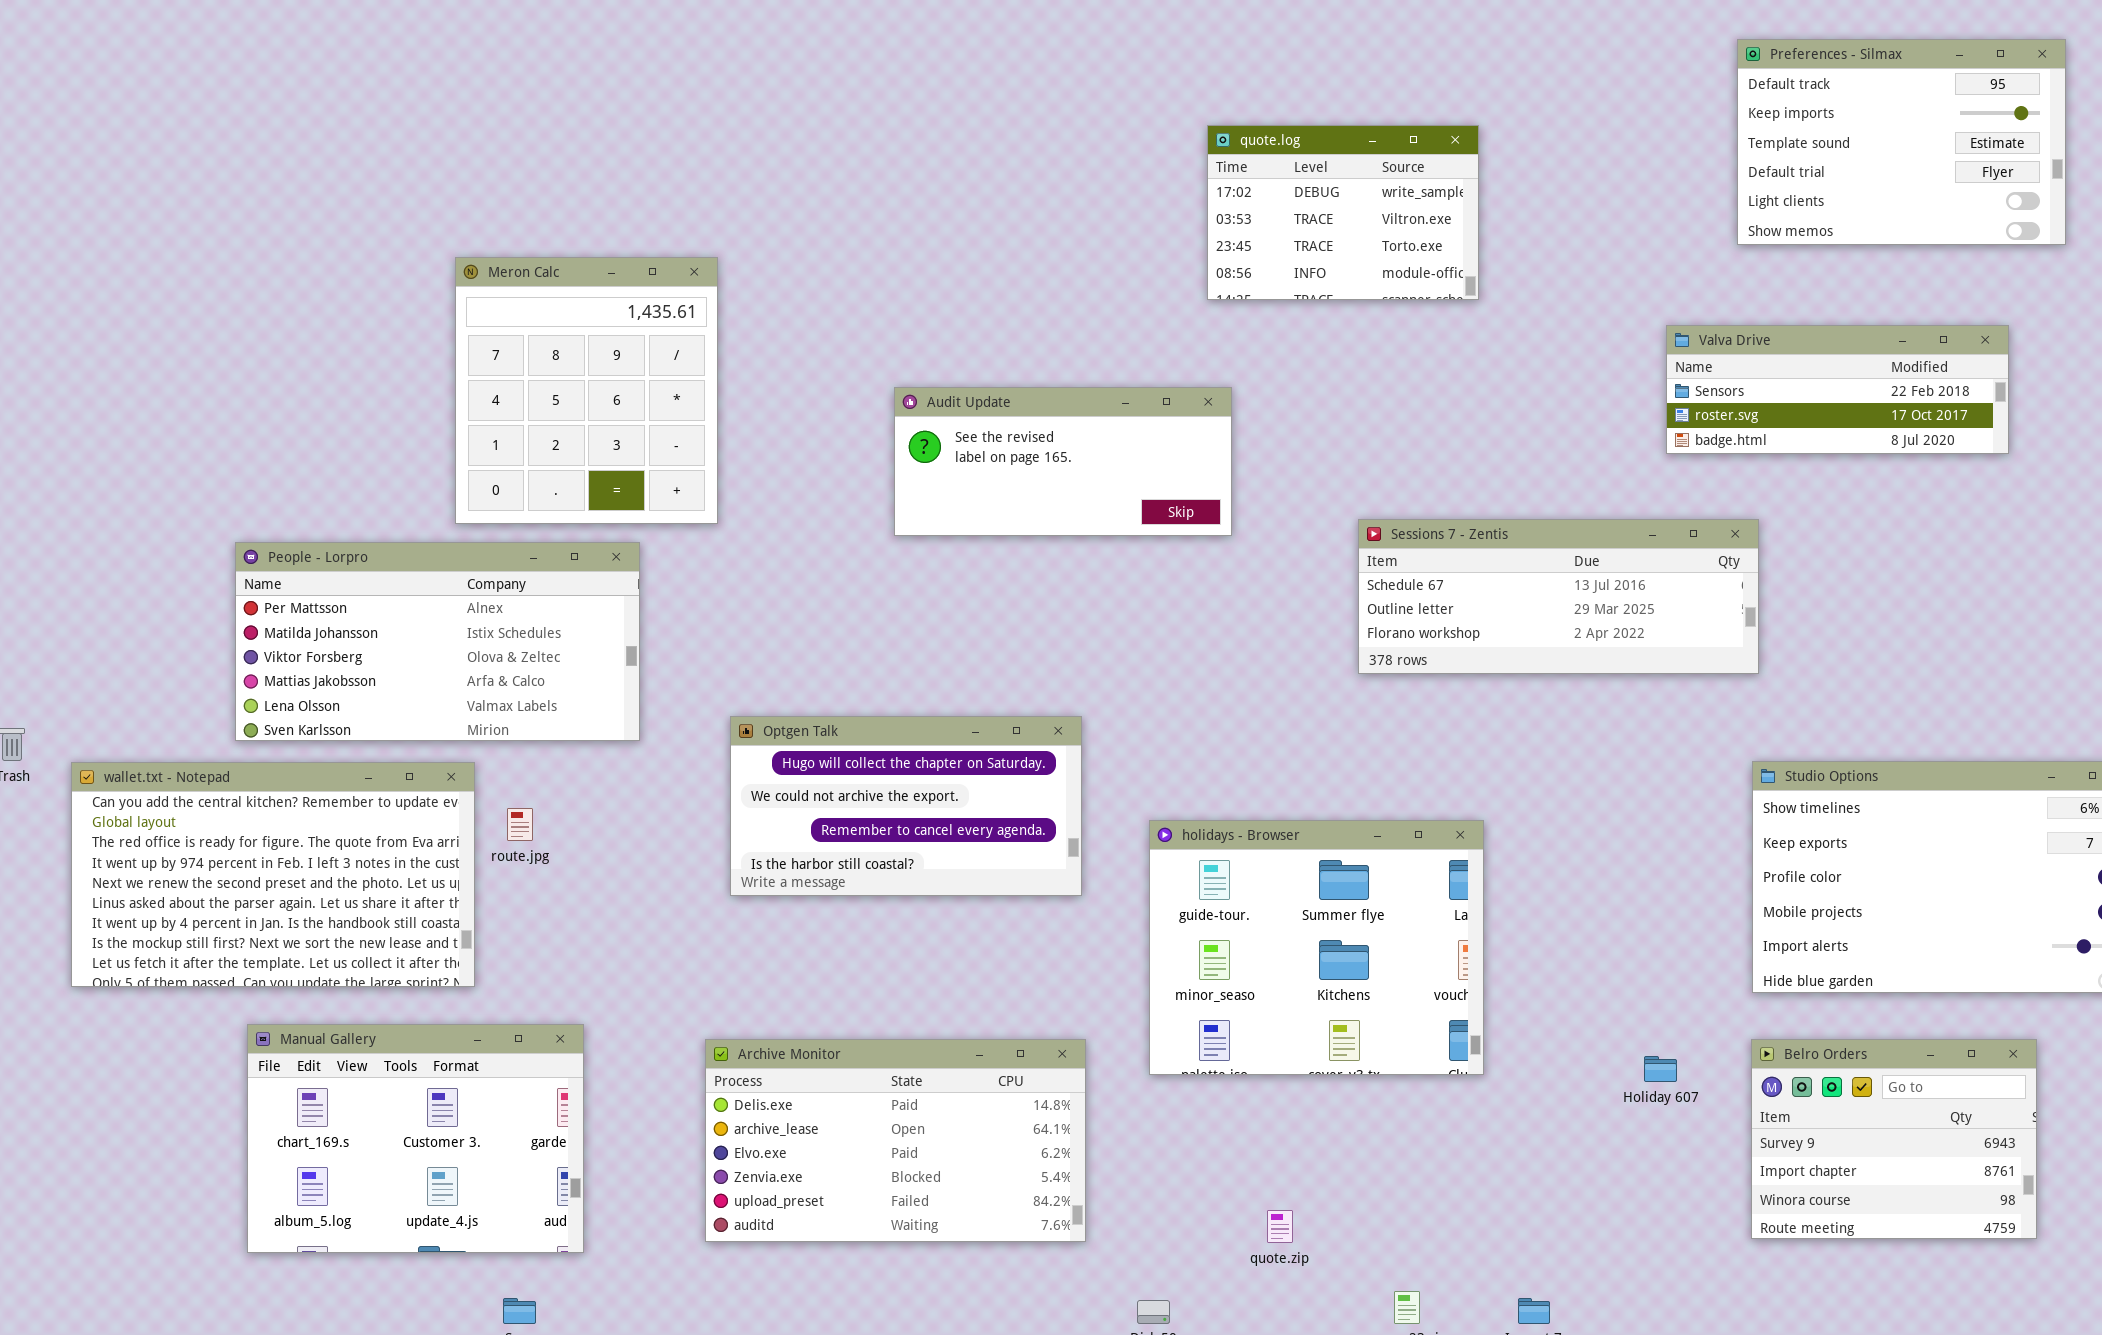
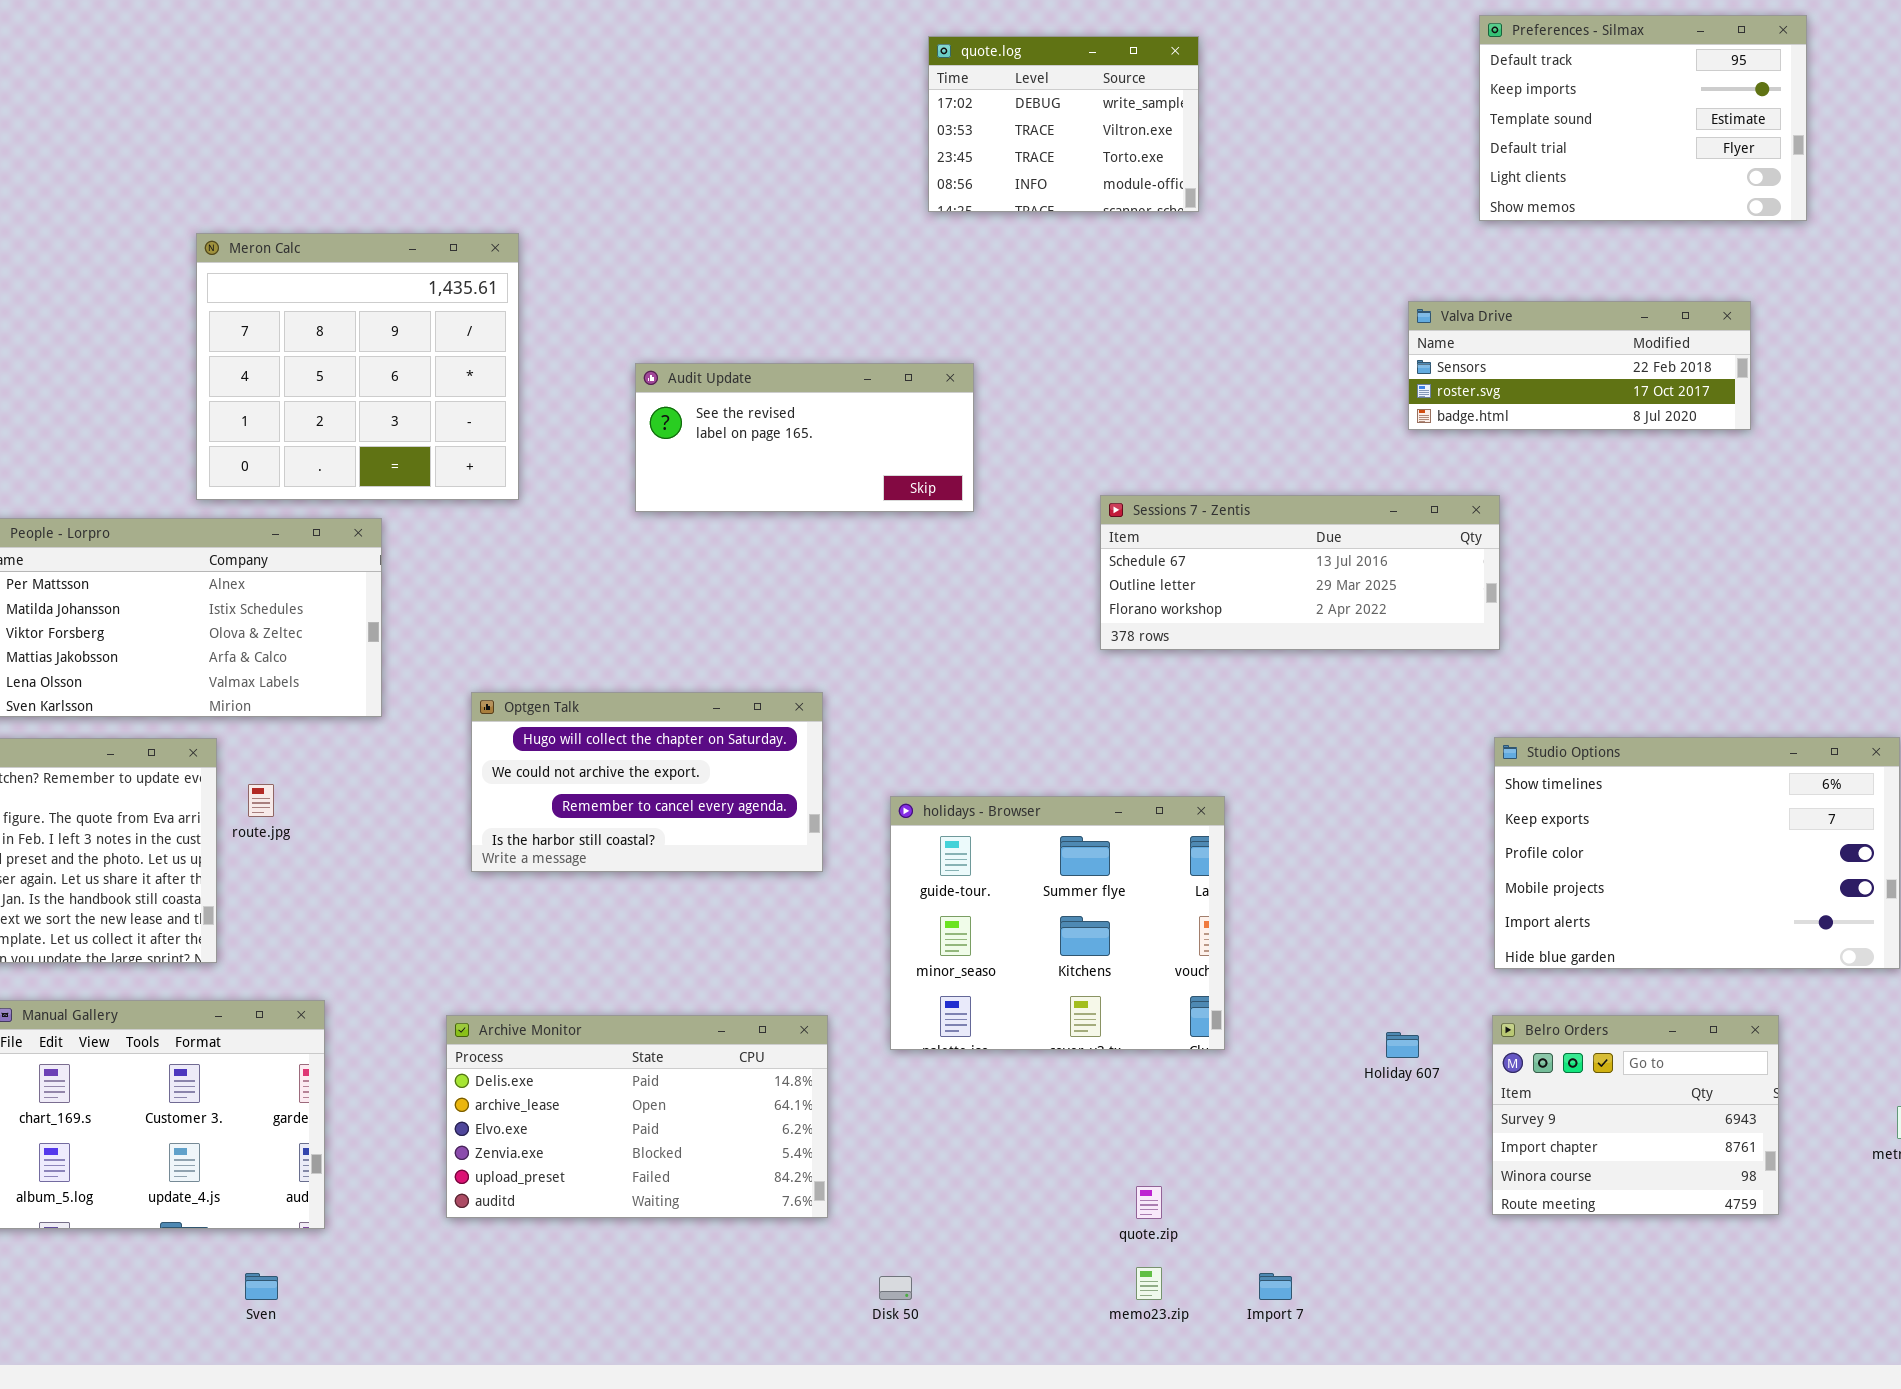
quote.log: [1207,125,1479,300] -> [928,36,1199,212], moved
Meron Calc: [455,257,718,524] -> [196,233,519,500], resized
quote.zip: [1267,1210,1293,1243] -> [1136,1186,1162,1219], moved

